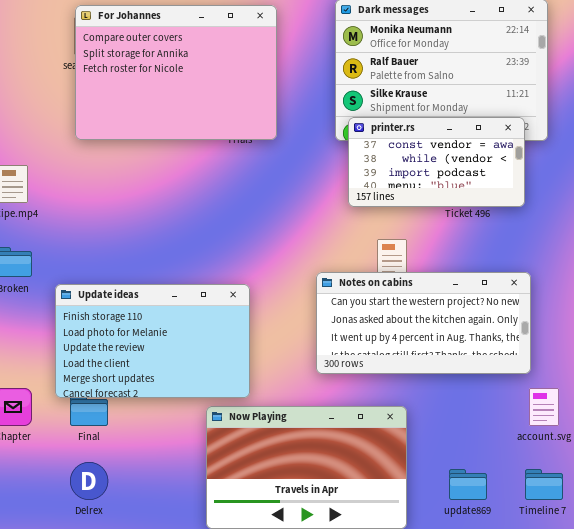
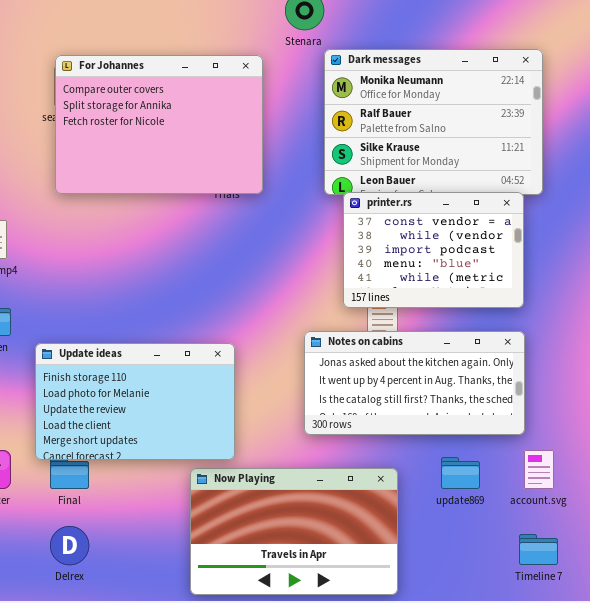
printer.rs: [348,117,525,207] -> [343,192,524,308], moved, resized
Notes on cabins: [316,272,531,374] -> [304,331,525,435], scrolled down 1 row
update869: [449,469,487,500] -> [441,457,480,489], moved

